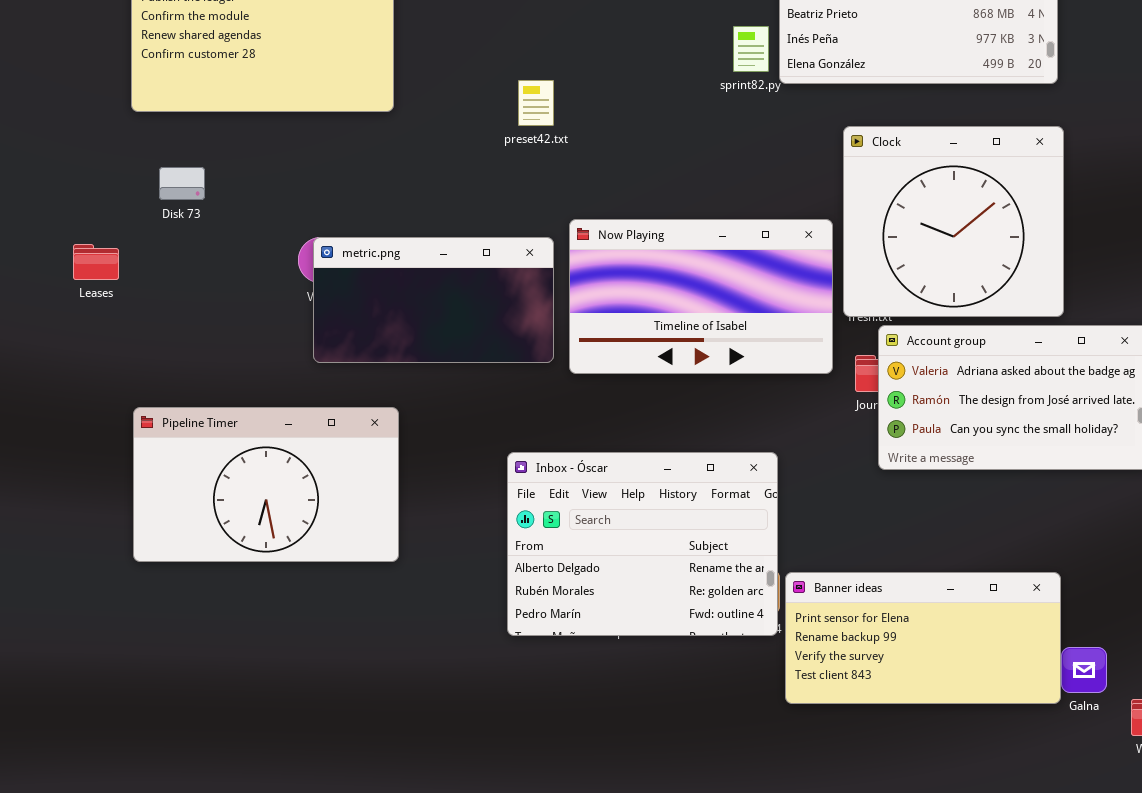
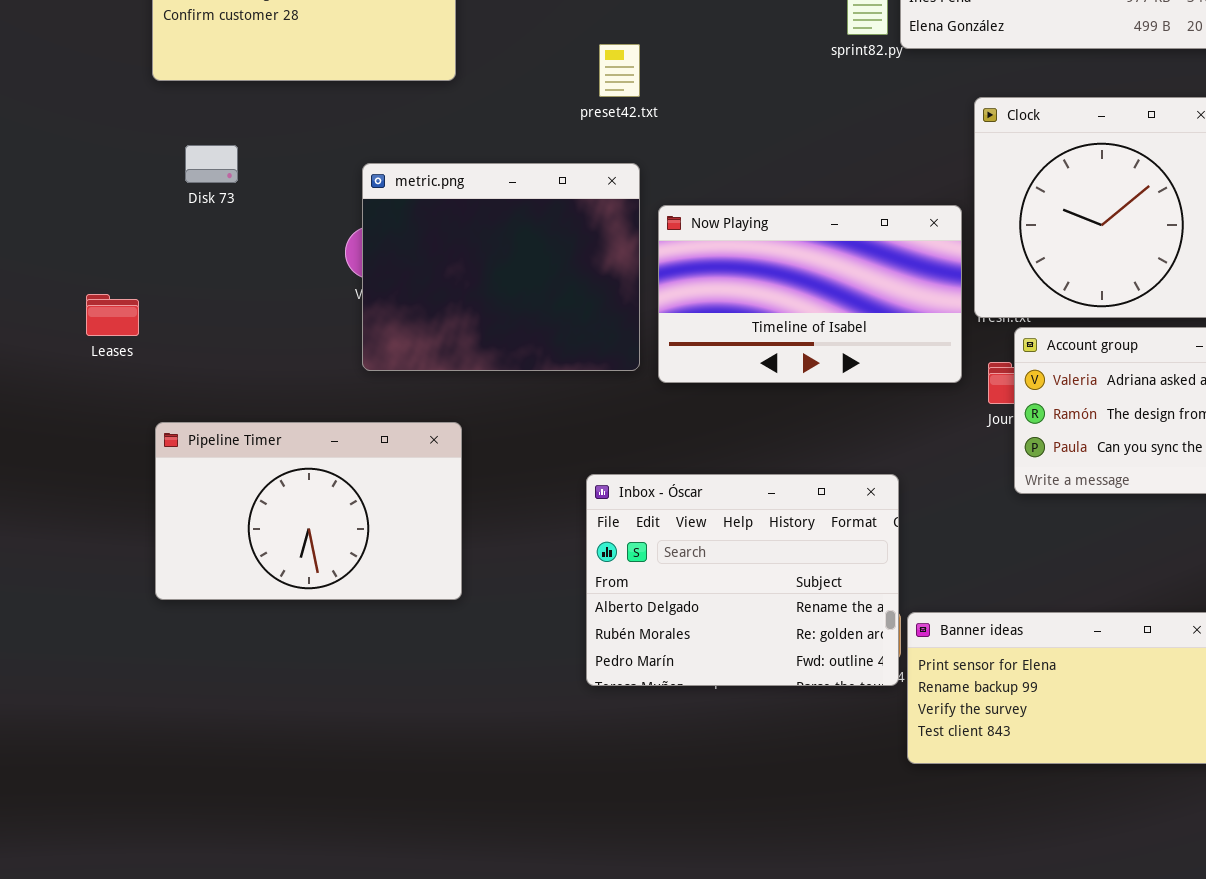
metric.png: [313,237,554,363] -> [362,163,640,371], resized
Leases: [73,244,119,280] -> [86,294,139,336], moved

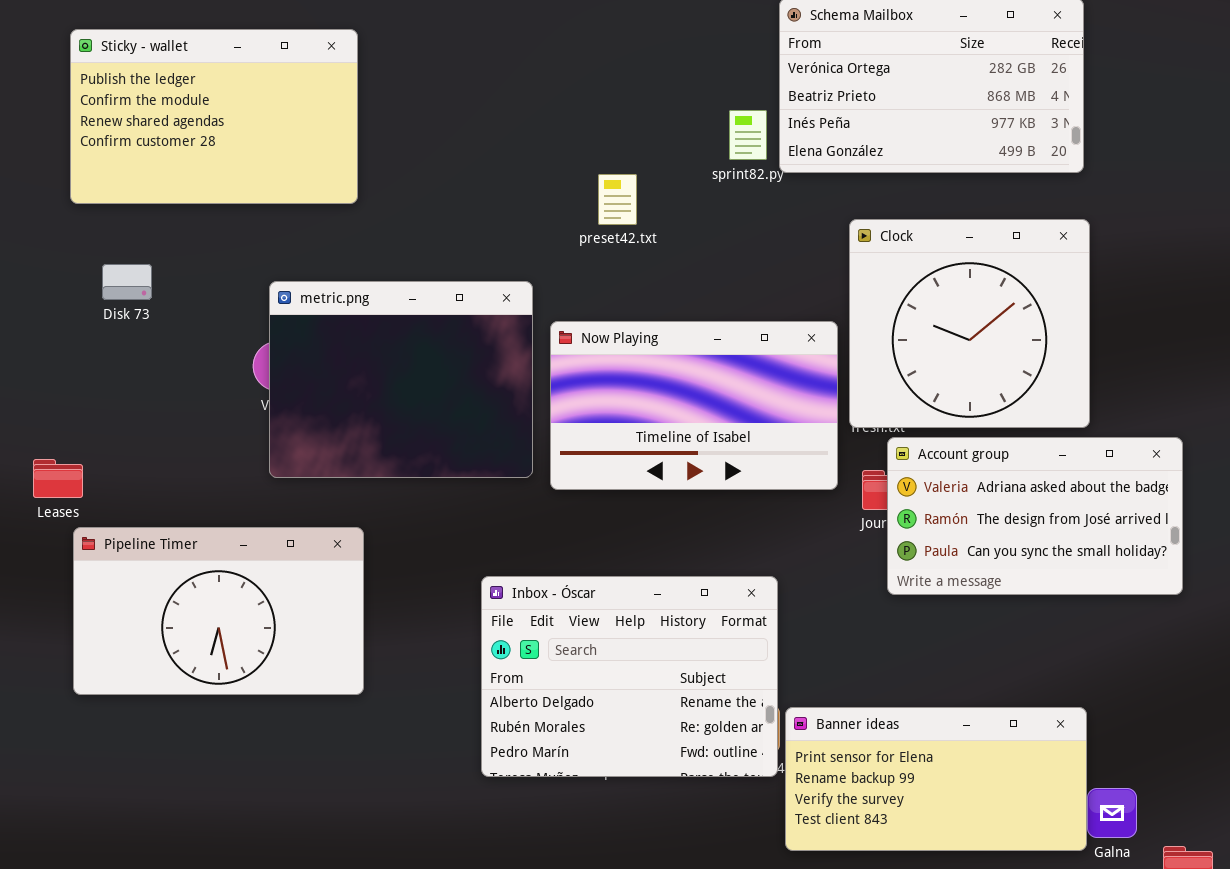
preset42.txt: [599,44,640,97] -> [598,174,637,225], moved
Leases: [86,294,139,336] -> [33,459,83,498], moved

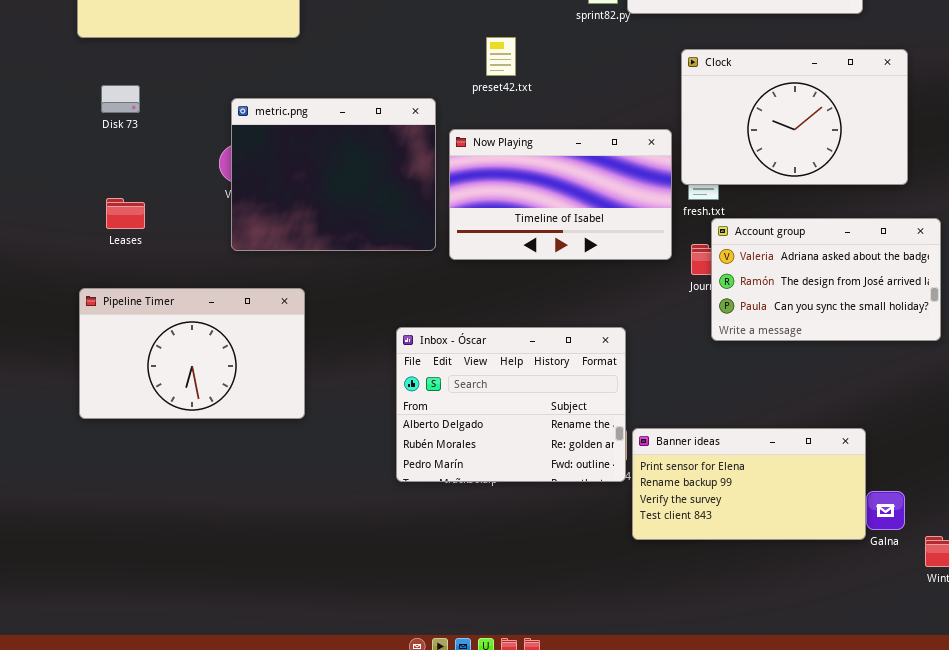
preset42.txt: [598,174,637,225] -> [486,37,516,76], moved
Clock: [849,219,1090,428] -> [681,49,908,185], resized
Leases: [33,459,83,498] -> [106,198,145,229], moved

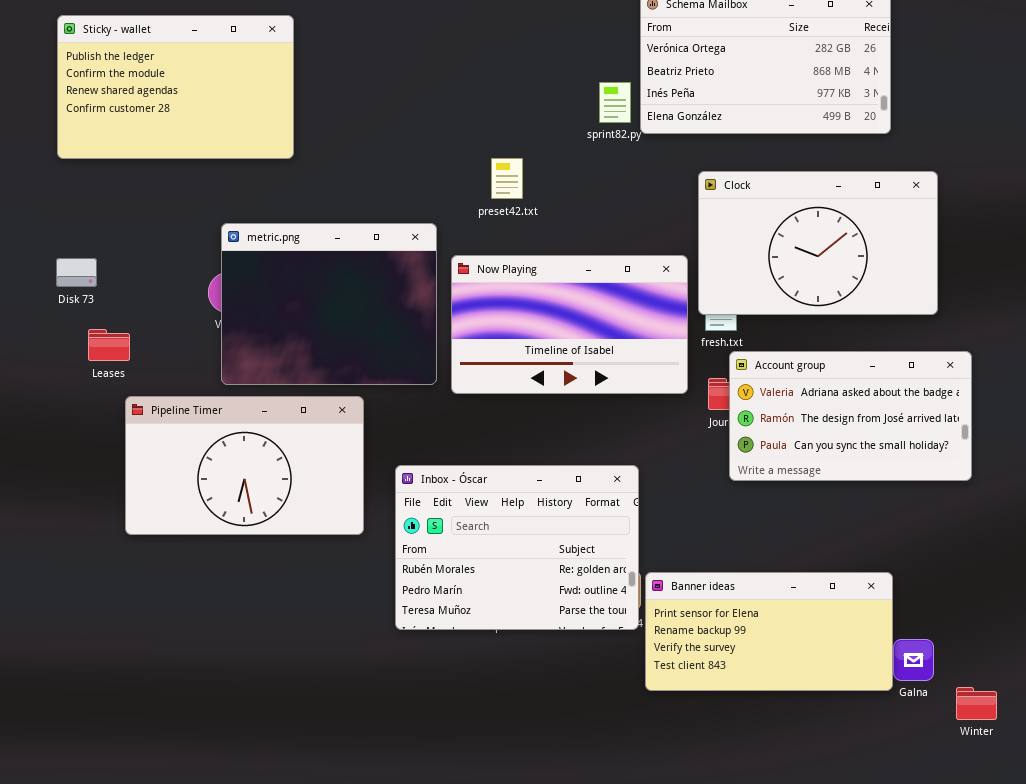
Disk 73: [101,85,140,113] -> [56,258,97,287], moved
Pipeline Timer: [79,288,305,419] -> [125,396,364,535], moved
Inbox - Óscar: [396,327,626,482] -> [395,465,639,630], scrolled down 1 row

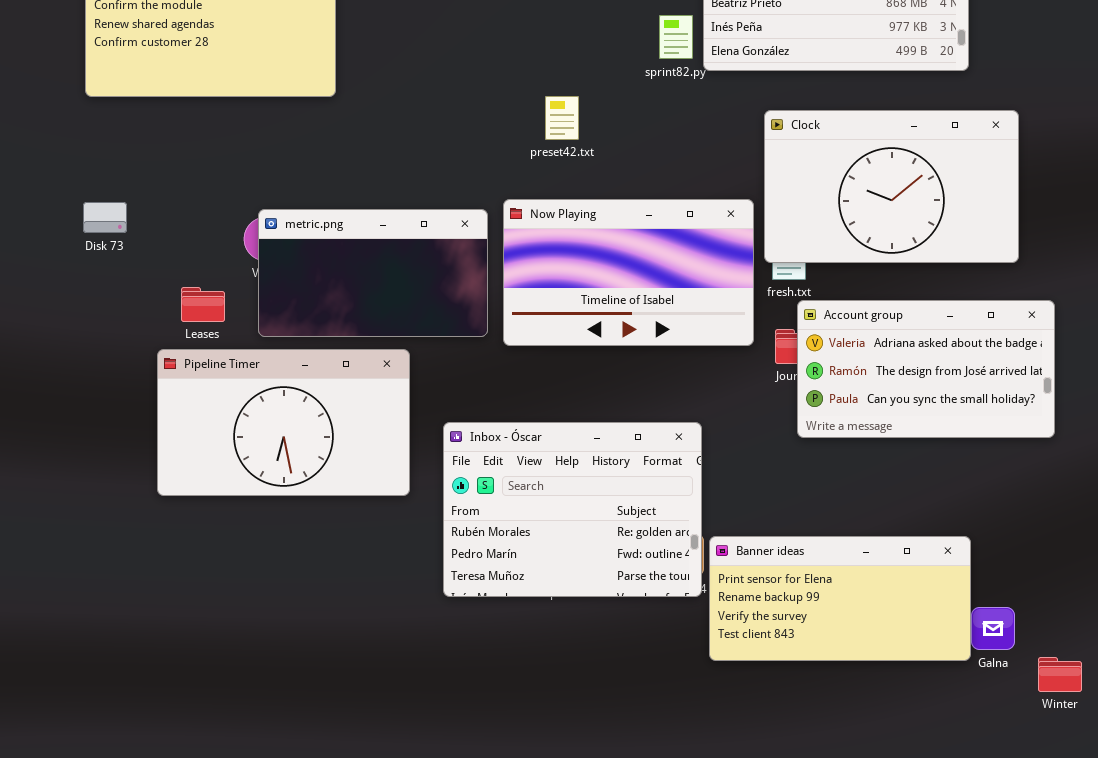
metric.png: [221,223,437,385] -> [258,209,488,337], resized
Leases: [88,329,130,361] -> [181,287,225,322], moved

